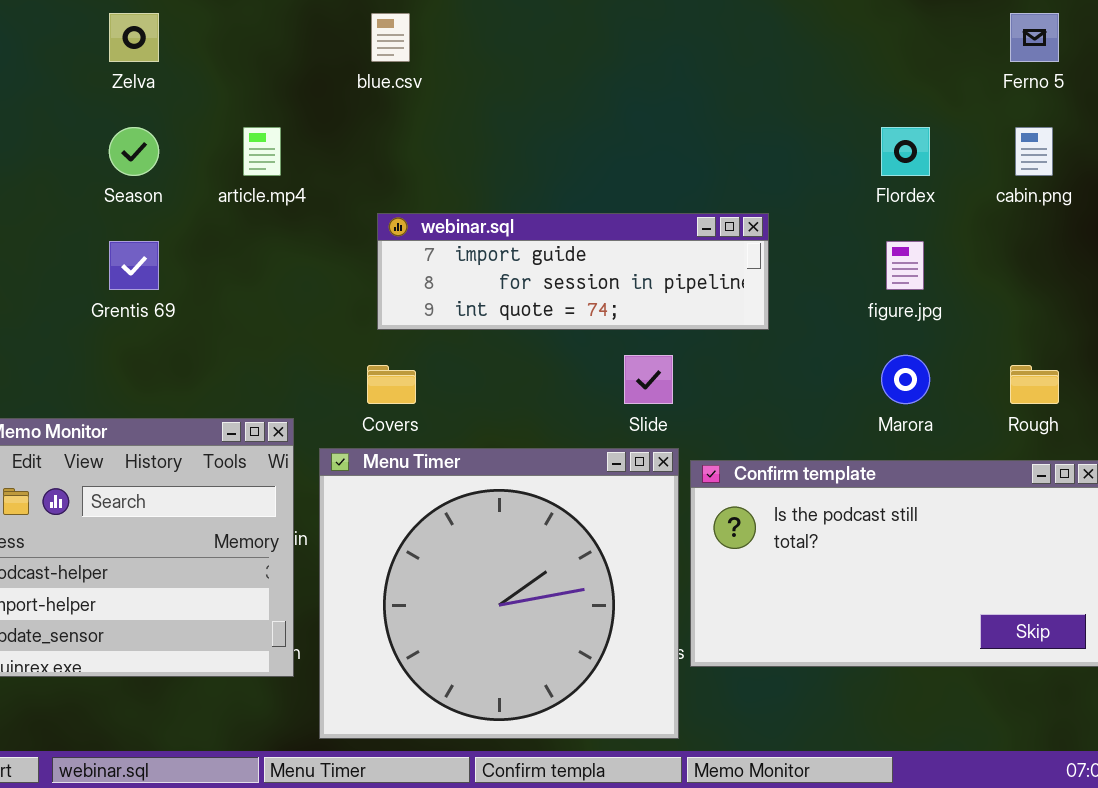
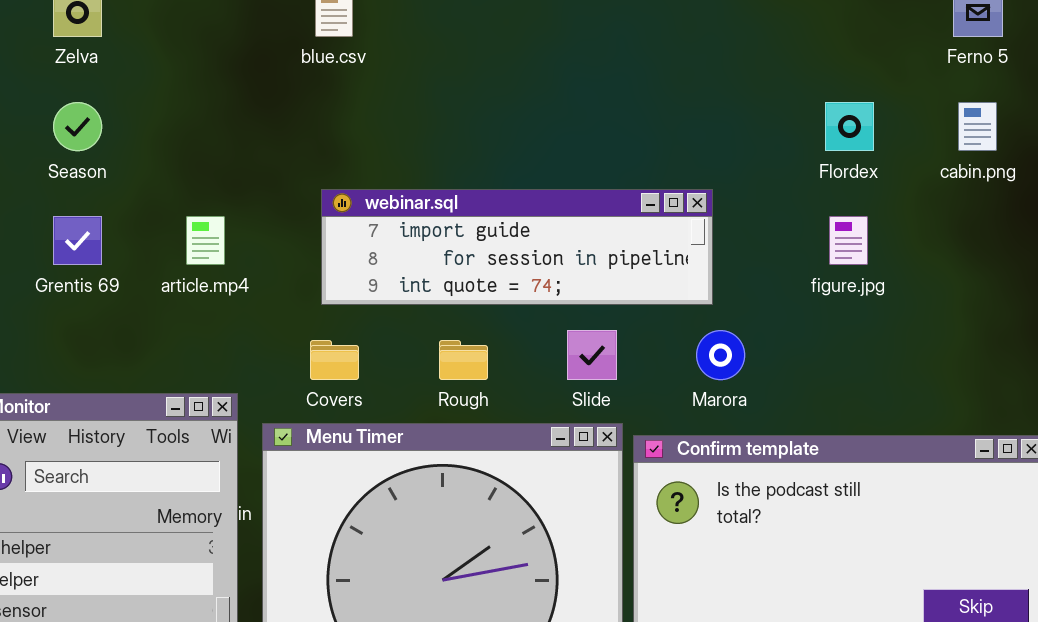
article.mp4: [243,127,281,176] -> [186,216,225,265], moved
Marora: [881,355,930,404] -> [696,330,745,380], moved
Rough: [1010,365,1059,404] -> [439,340,488,380], moved

